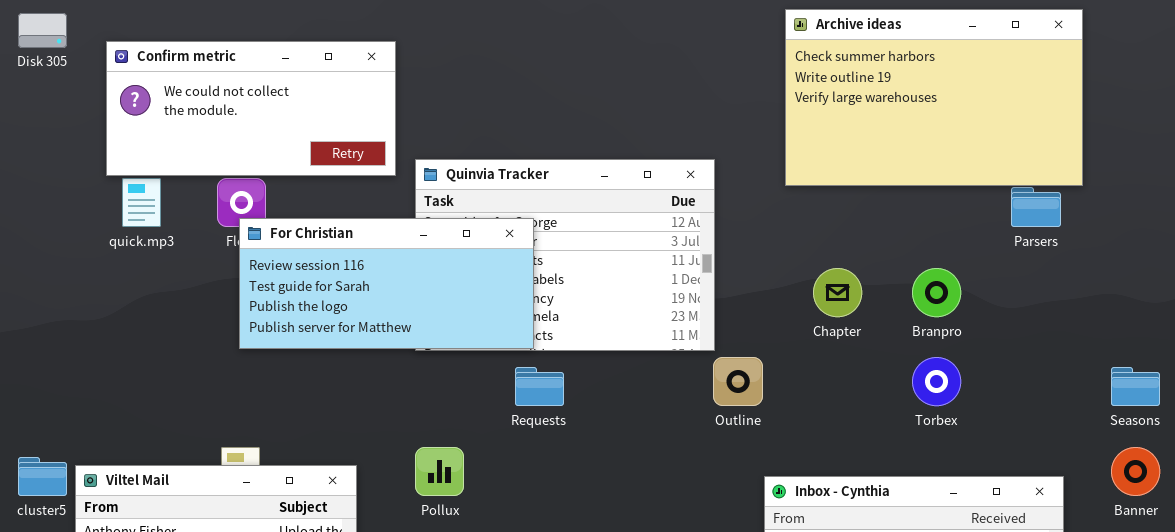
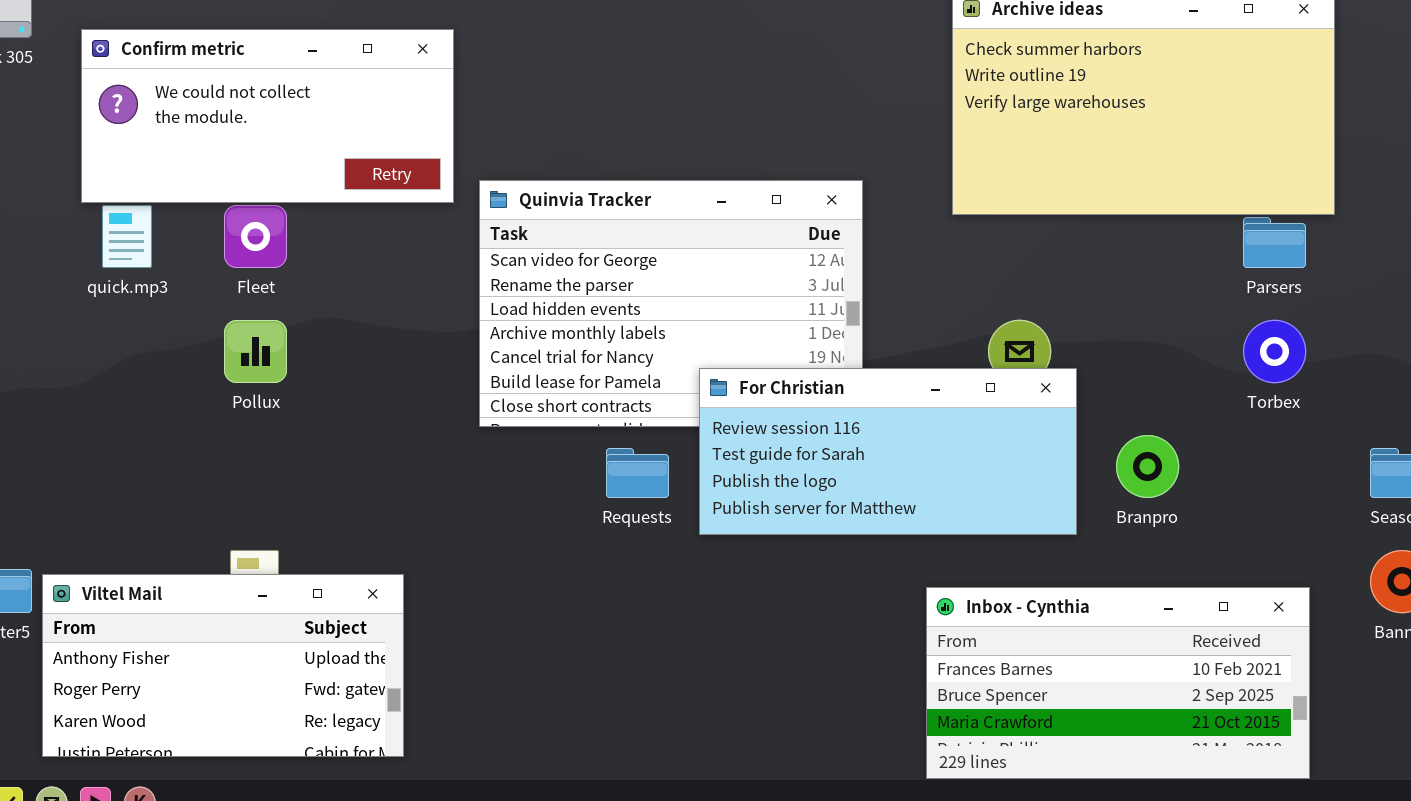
For Christian: [239,218,534,349] -> [699,368,1077,535], moved
Branpro: [912,268,961,317] -> [1116,435,1179,498], moved
Torbex: [912,357,961,406] -> [1243,320,1306,383], moved
Pollux: [415,447,464,496] -> [224,320,287,383], moved

